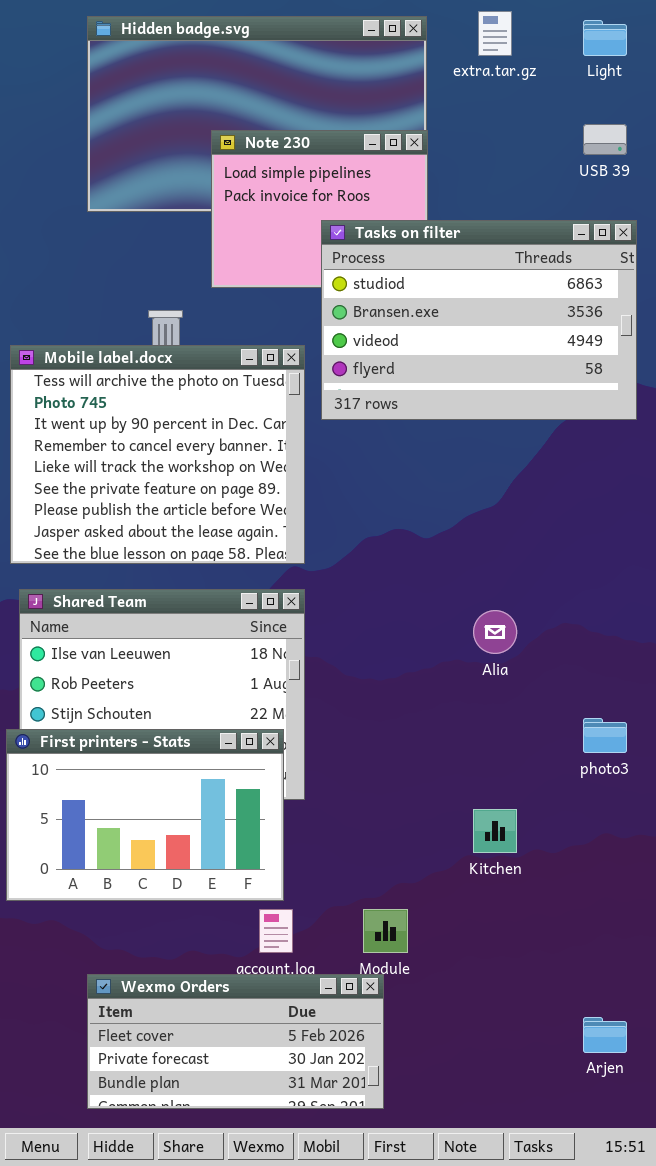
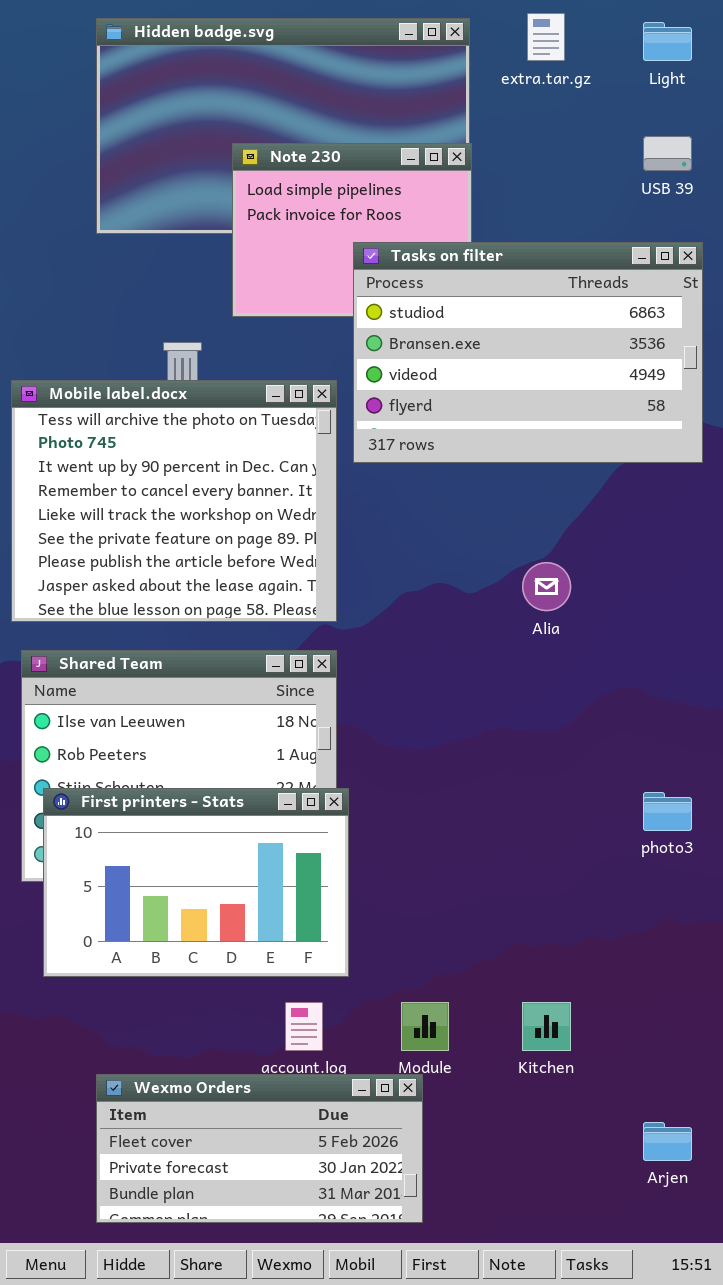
Alia: [473,610,517,654] -> [522,562,571,611], moved
First printers - Stats: [6,729,284,901] -> [43,788,349,977], moved
Kitchen: [473,809,517,853] -> [522,1002,571,1051], moved

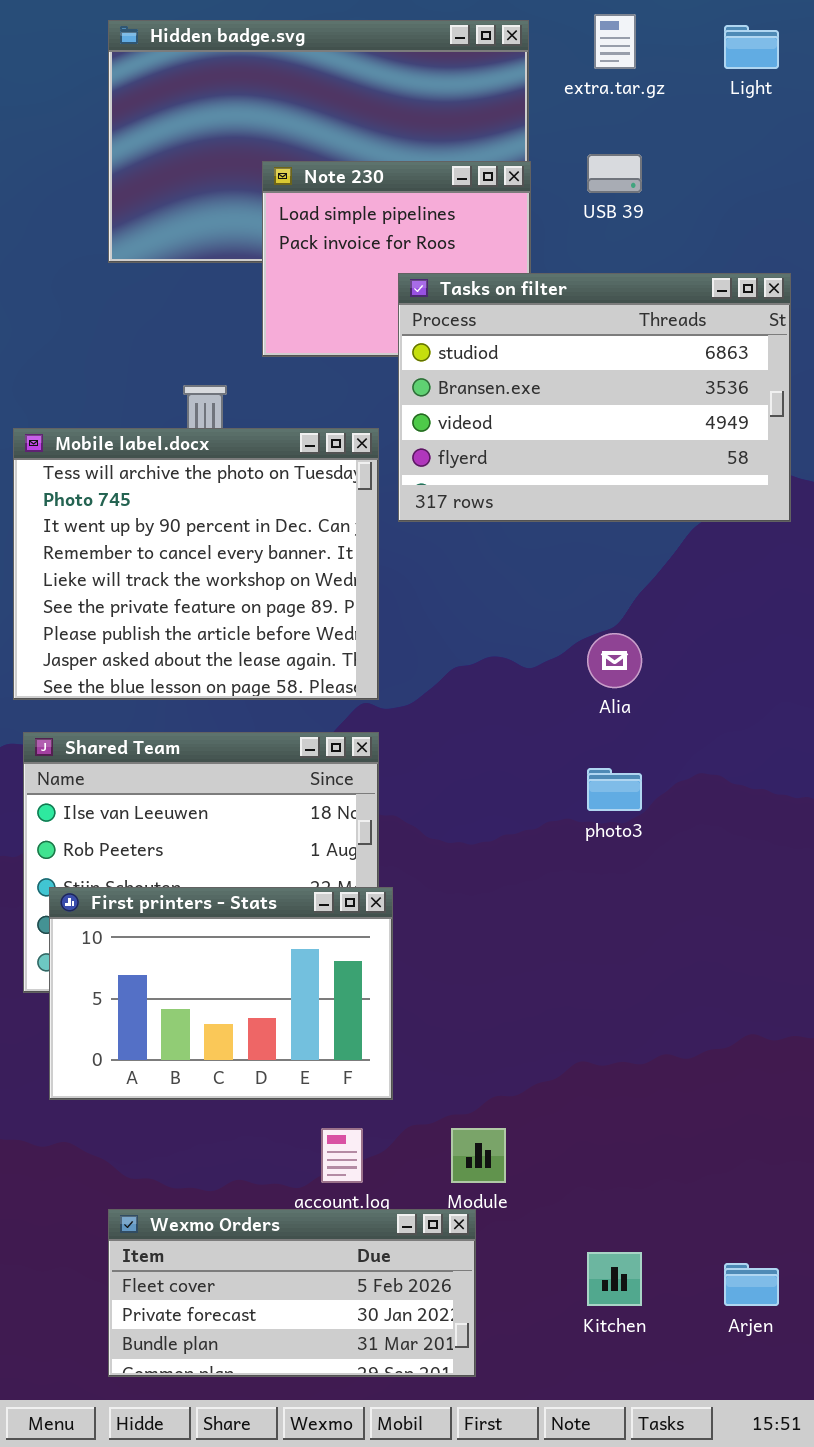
USB 39: [643,136,692,171] -> [587,154,642,193], moved
photo3: [643,792,692,831] -> [587,768,642,811], moved
Kitchen: [522,1002,571,1051] -> [587,1252,642,1306], moved

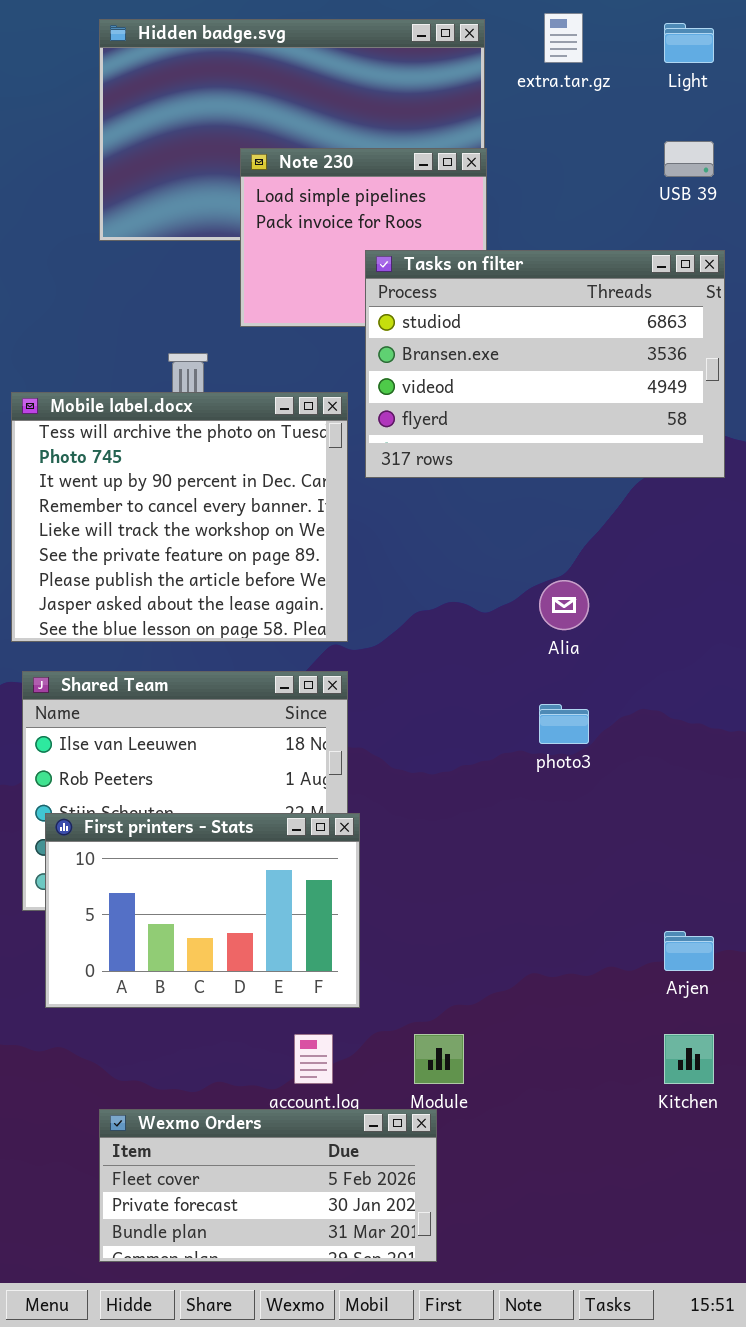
USB 39: [587,154,642,193] -> [664,141,714,177], moved
Kitchen: [587,1252,642,1306] -> [664,1034,714,1084], moved
Arjen: [724,1263,779,1306] -> [664,931,714,971], moved

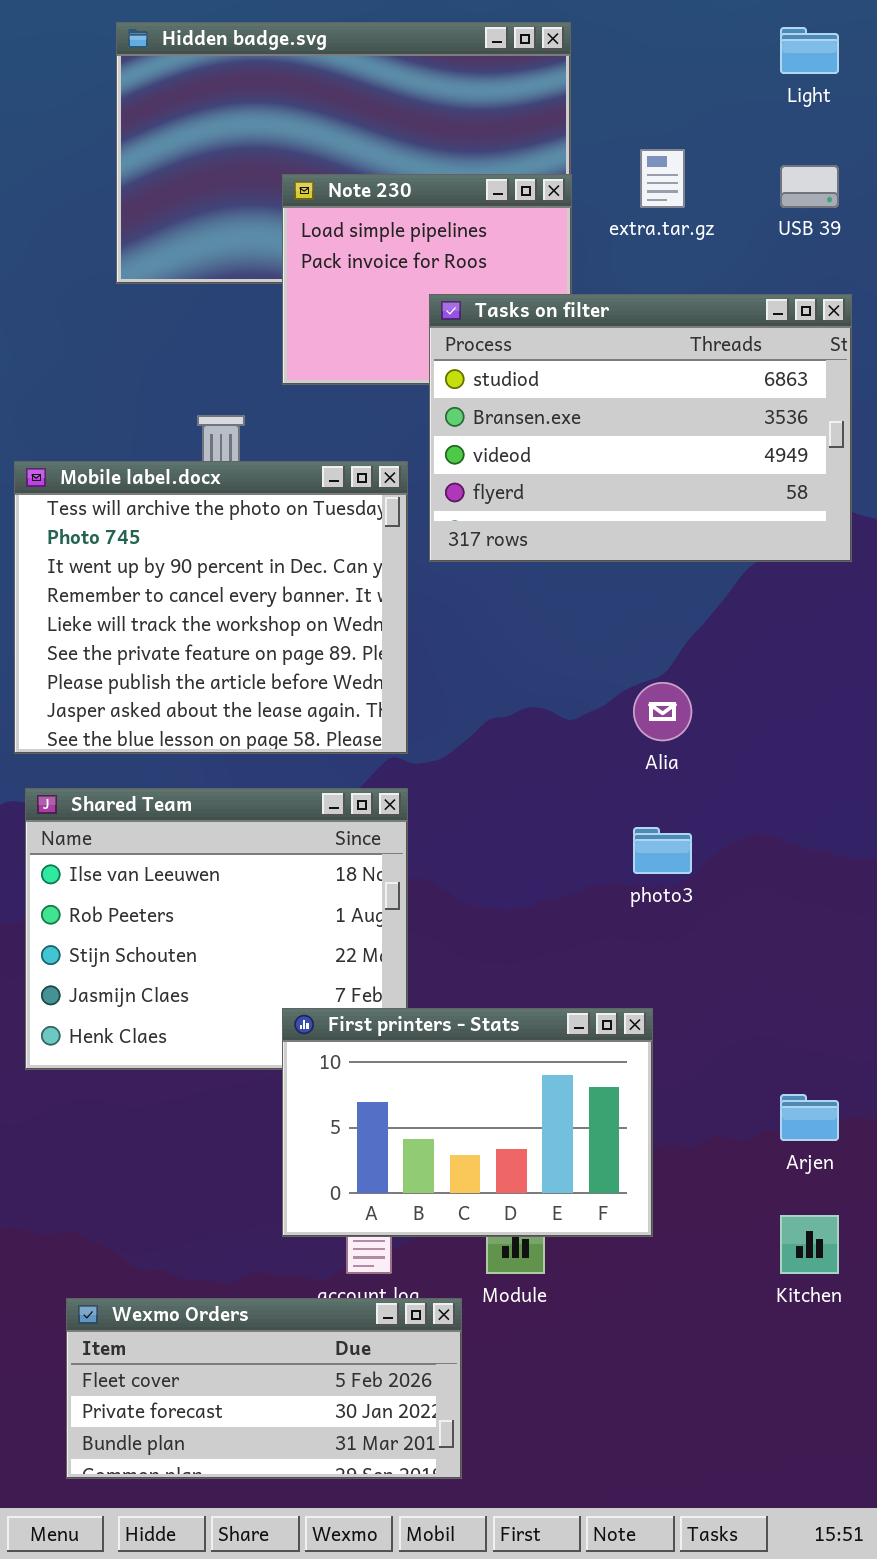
extra.tar.gz: [544,13,583,63] -> [640,149,685,208], moved
First printers - Stats: [45,813,360,1008] -> [282,1008,653,1237], moved
Wexmo Orders: [99,1109,437,1262] -> [66,1298,462,1479], moved

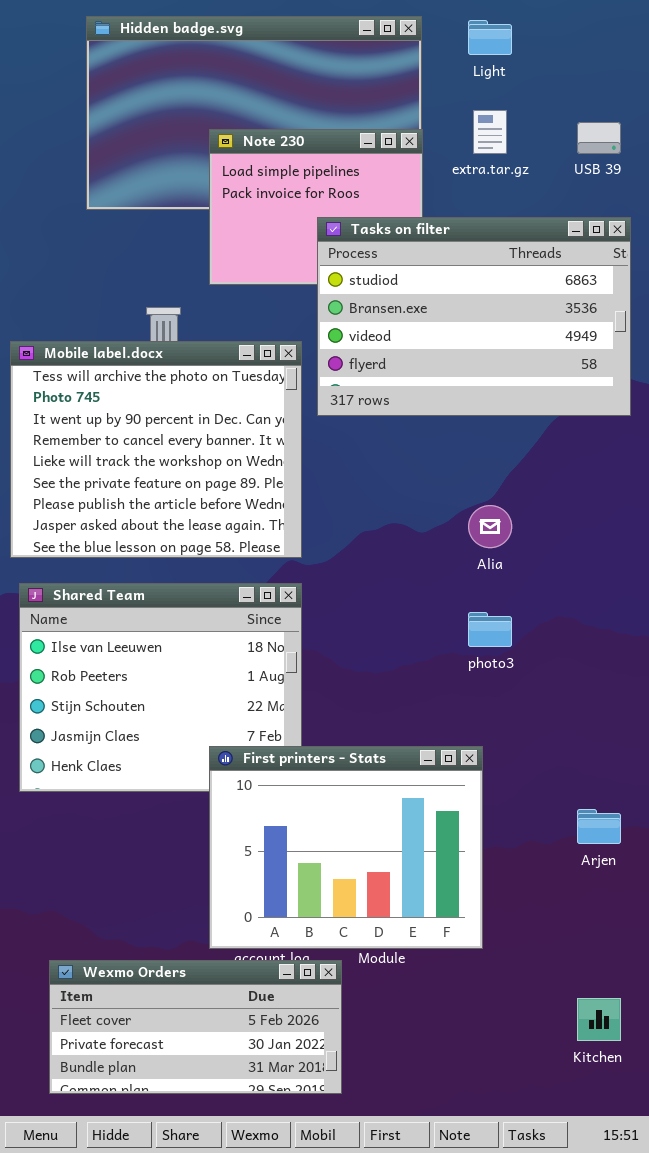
Light: [780,27,839,74] -> [468,20,512,55], moved
First printers - Stats: [282,1008,653,1237] -> [209,746,483,949], resized
Kitchen: [780,1215,839,1274] -> [577,998,621,1041], moved

